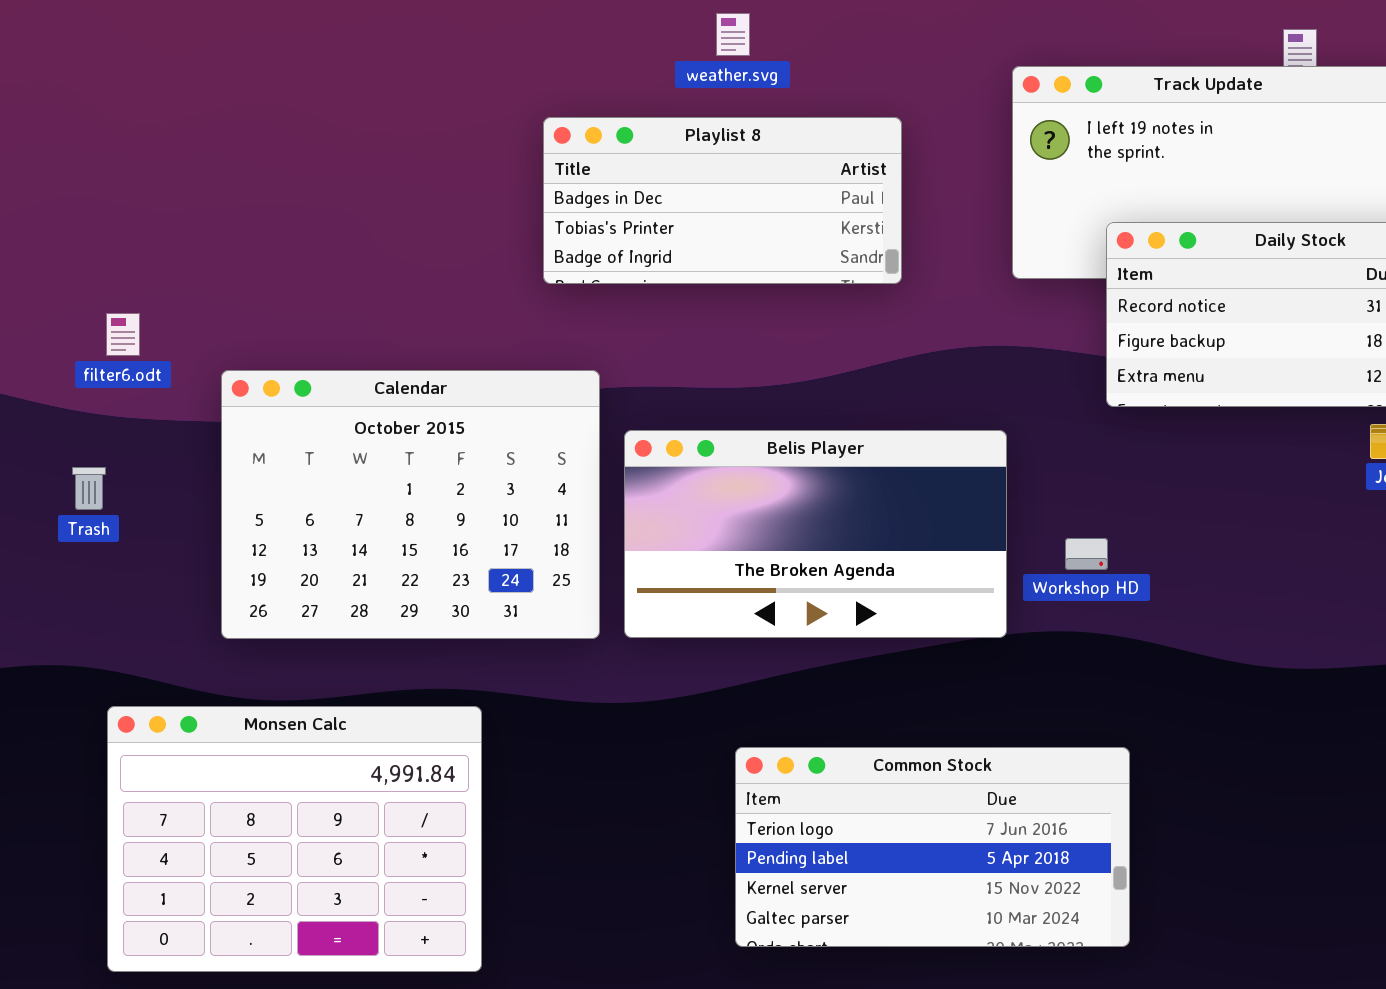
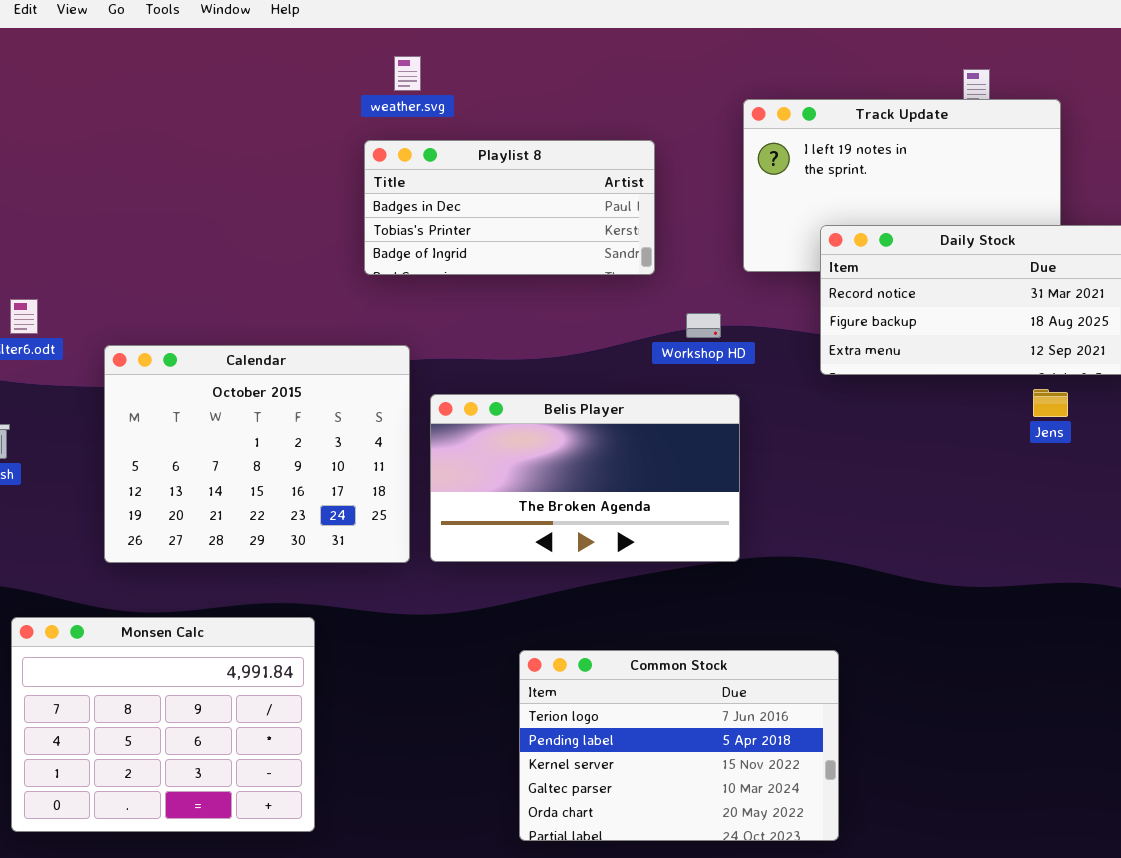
weather.svg: [716,13,750,56] -> [394,56,421,91], moved
Workshop HD: [1065,538,1108,570] -> [686,313,721,338], moved
Common Stock: [735,747,1130,947] -> [519,650,839,841], resized

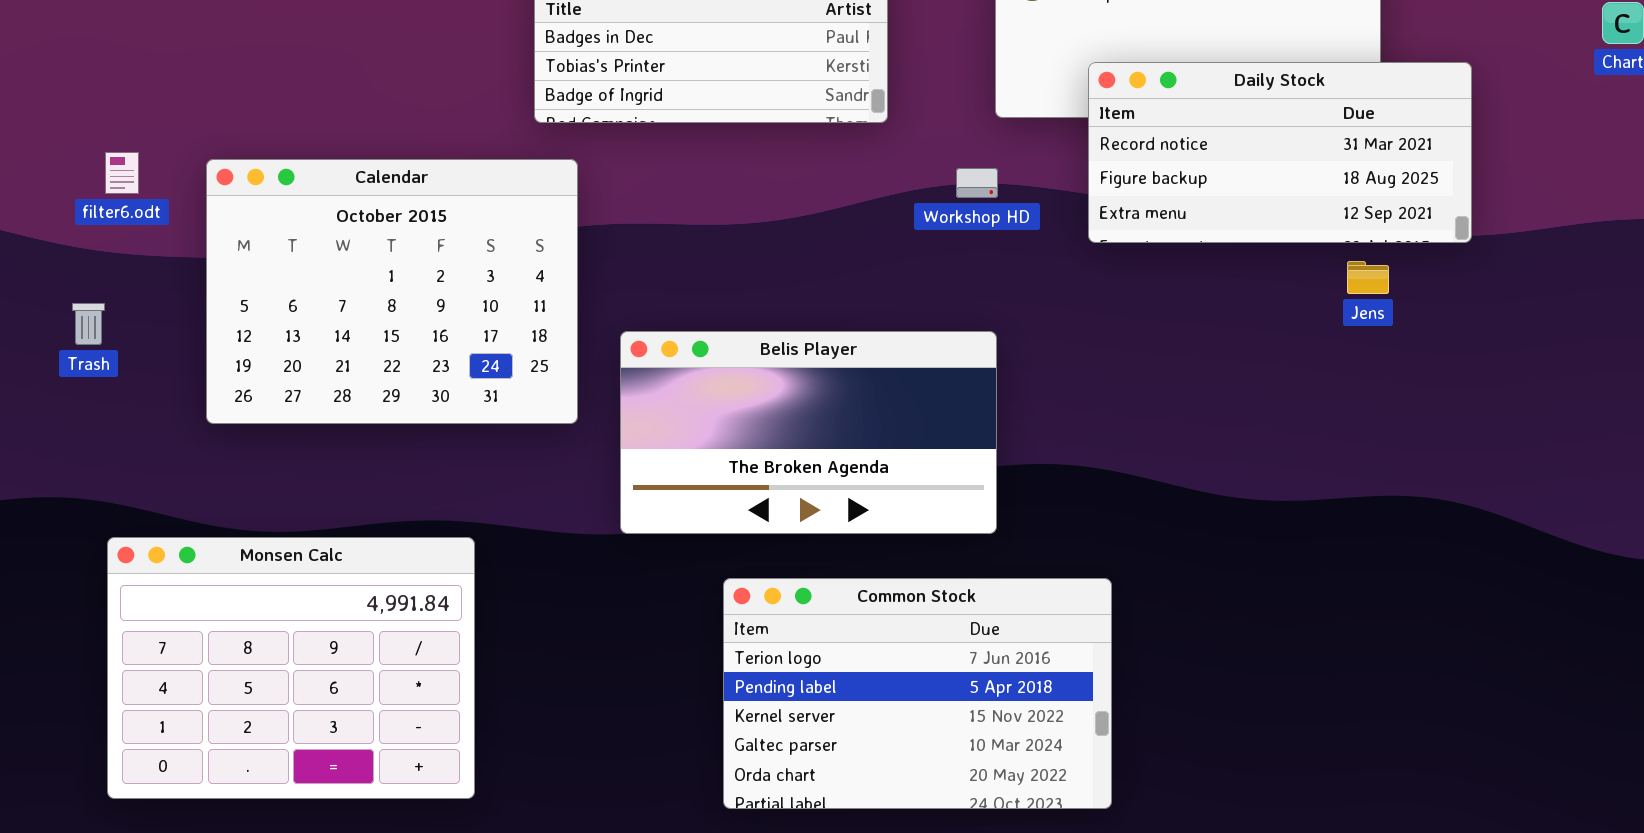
Workshop HD: [686,313,721,338] -> [956,168,998,198], moved
Calendar: [104,345,410,563] -> [206,159,578,424], moved
Belis Player: [430,394,740,562] -> [620,331,997,534], moved

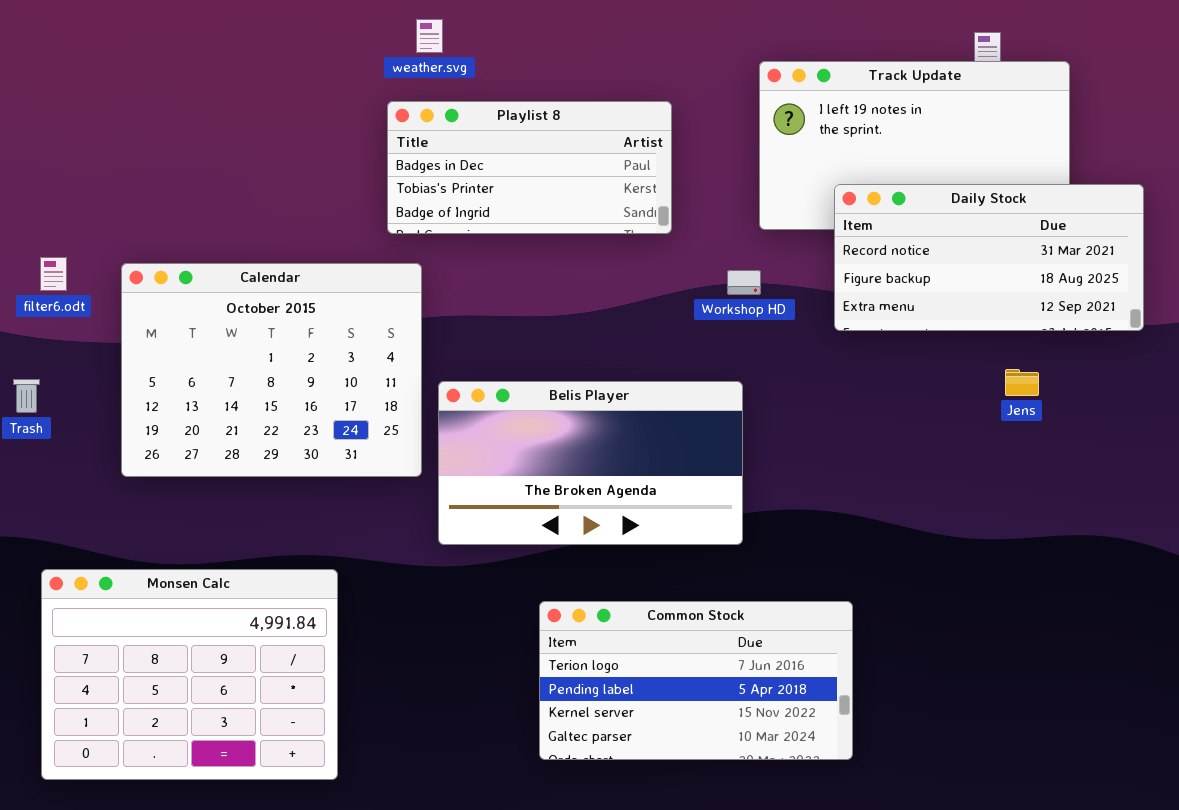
Jens: [1347,261,1389,294] -> [1005,369,1039,396], moved
Belis Player: [620,331,997,534] -> [438,381,743,545], moved
Common Stock: [723,578,1112,809] -> [539,601,853,760], resized

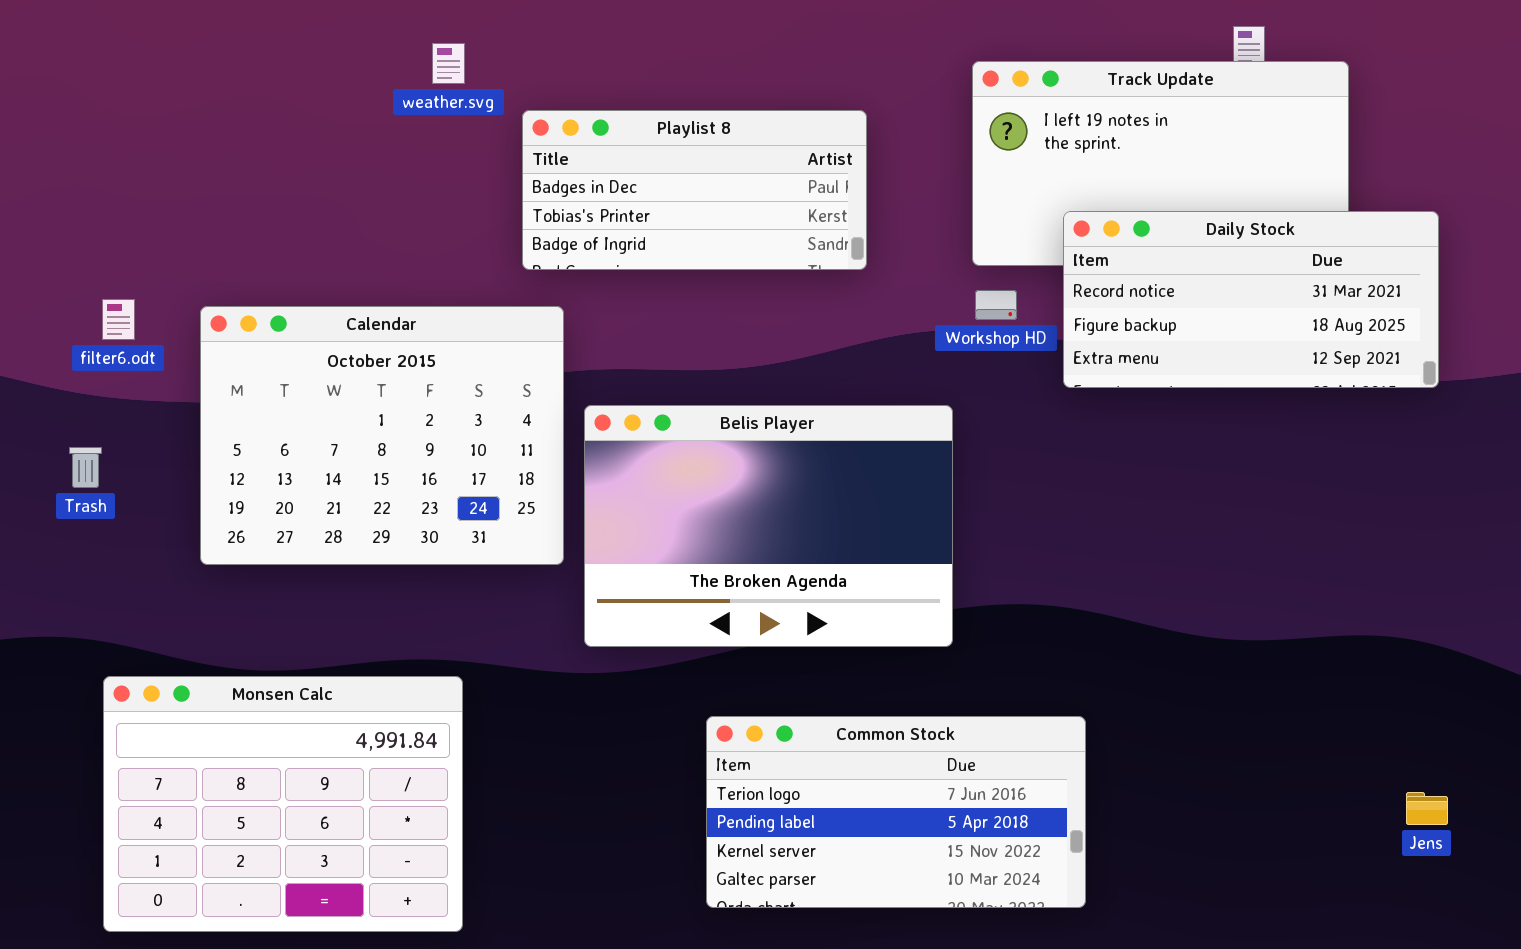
weather.svg: [416,19,443,53] -> [432,43,465,84], moved
Workshop HD: [727,270,761,295] -> [975,290,1017,320], moved
Jens: [1005,369,1039,396] -> [1406,792,1448,825], moved
Belis Player: [438,381,743,545] -> [584,405,953,647], resized

